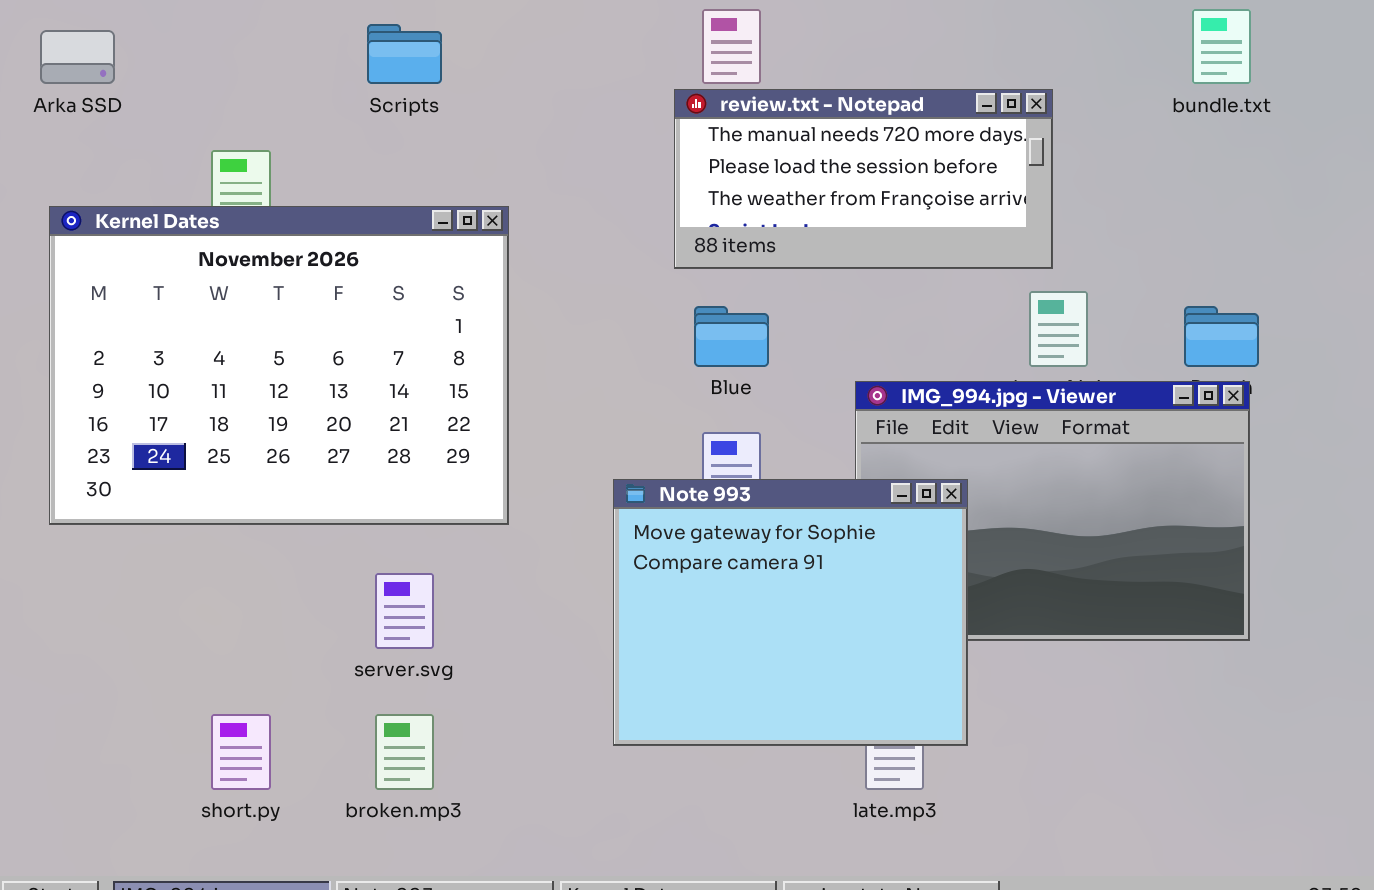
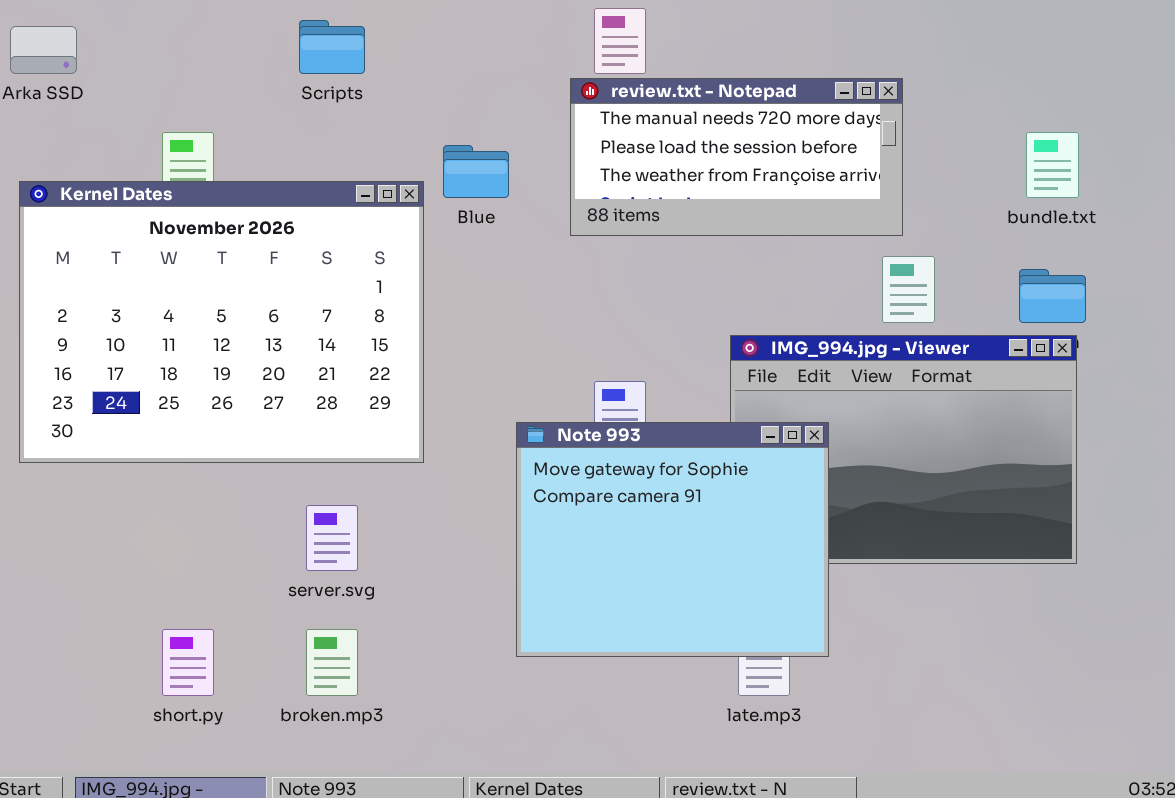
bundle.txt: [1192,9,1251,84] -> [1026,132,1079,198], moved
Blue: [694,306,769,367] -> [443,145,509,198], moved

